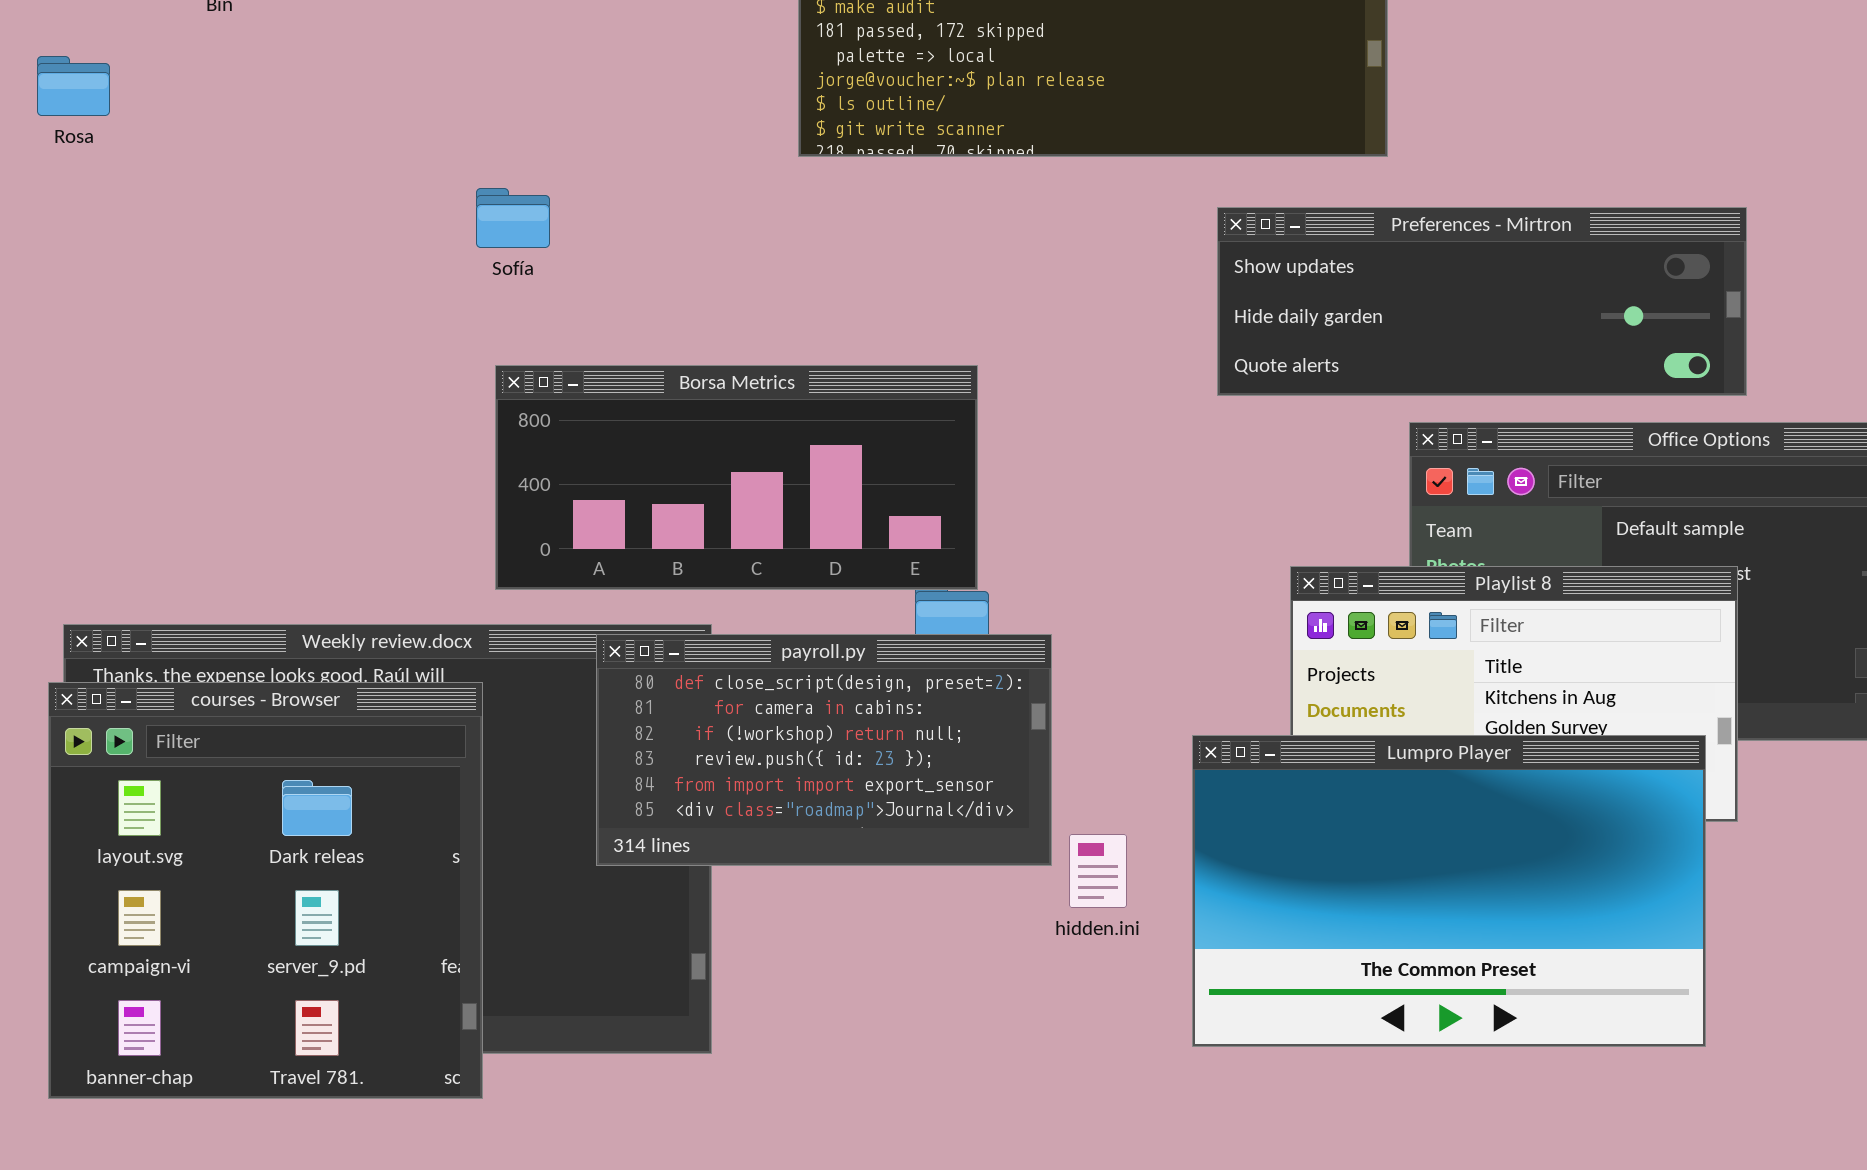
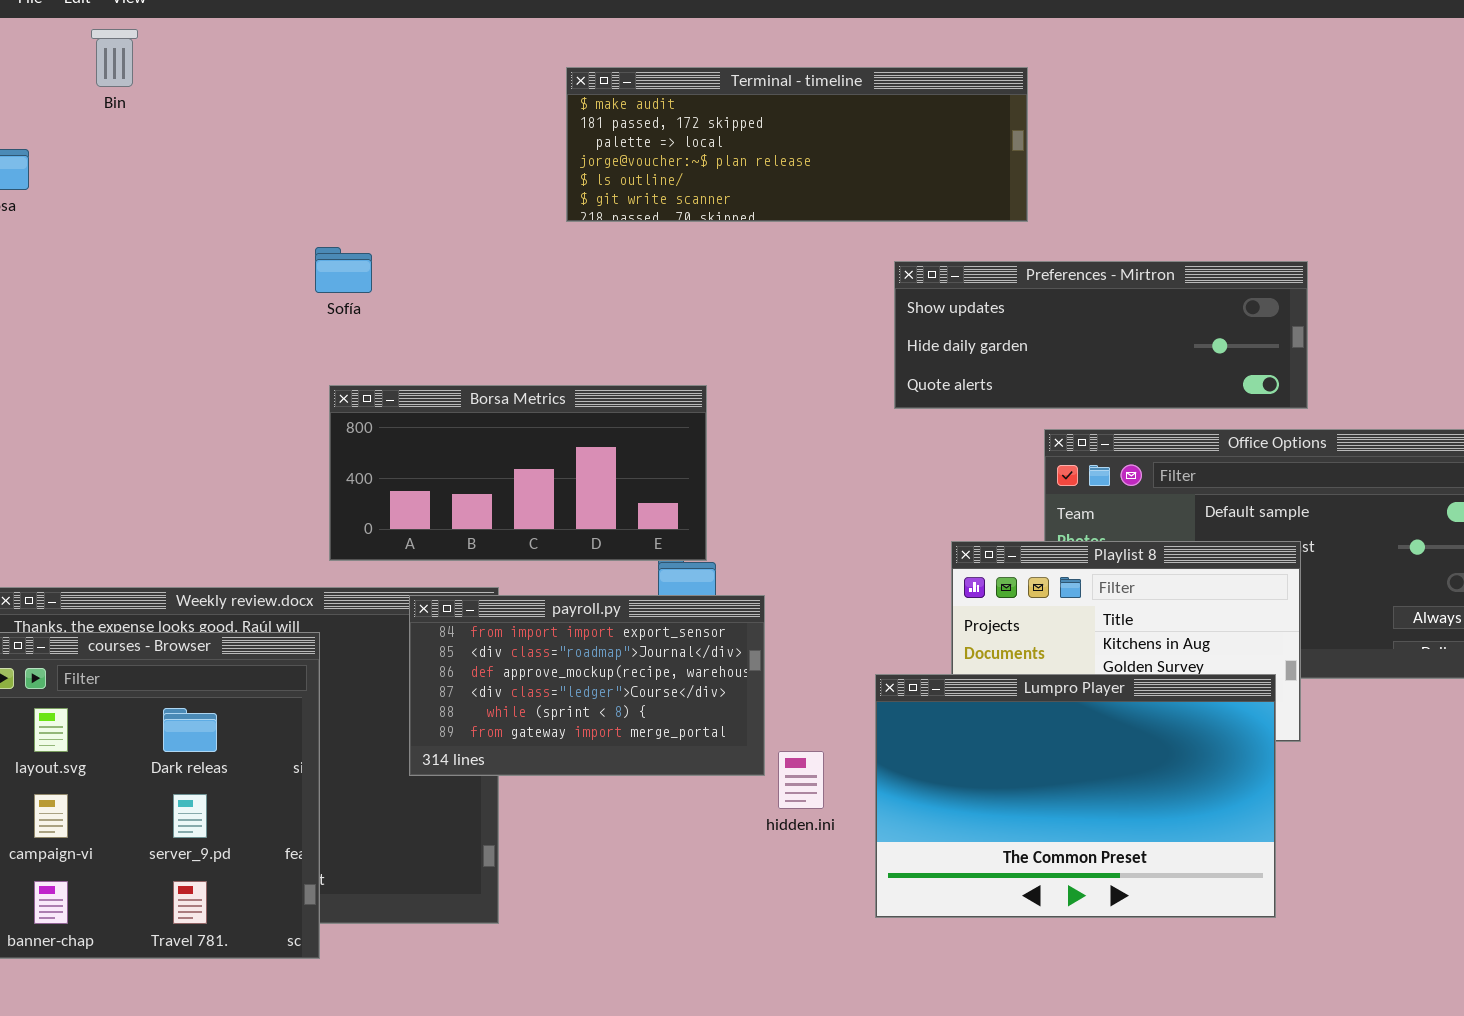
payroll.py: [596,634,1052,866] -> [409,595,765,776], scrolled down 4 rows

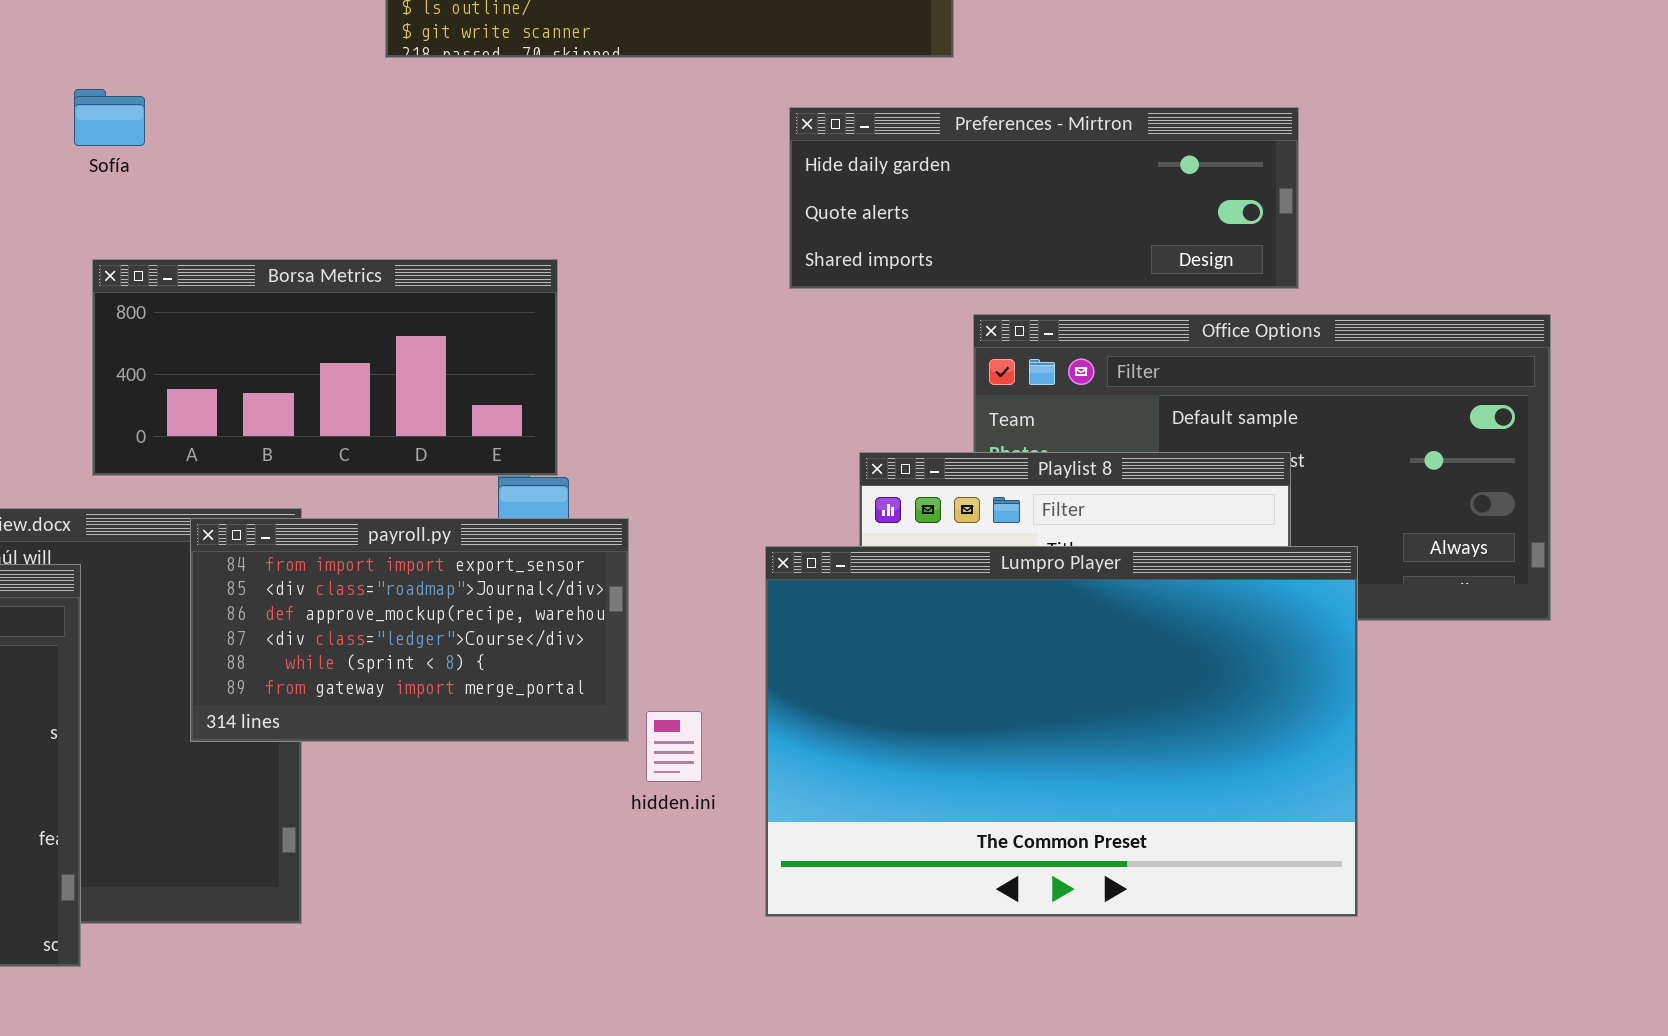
Preferences - Mirtron: [894,261,1308,409] -> [789,107,1299,289], scrolled down 1 row
Lumpro Player: [875,674,1276,918] -> [765,546,1358,917], resized

